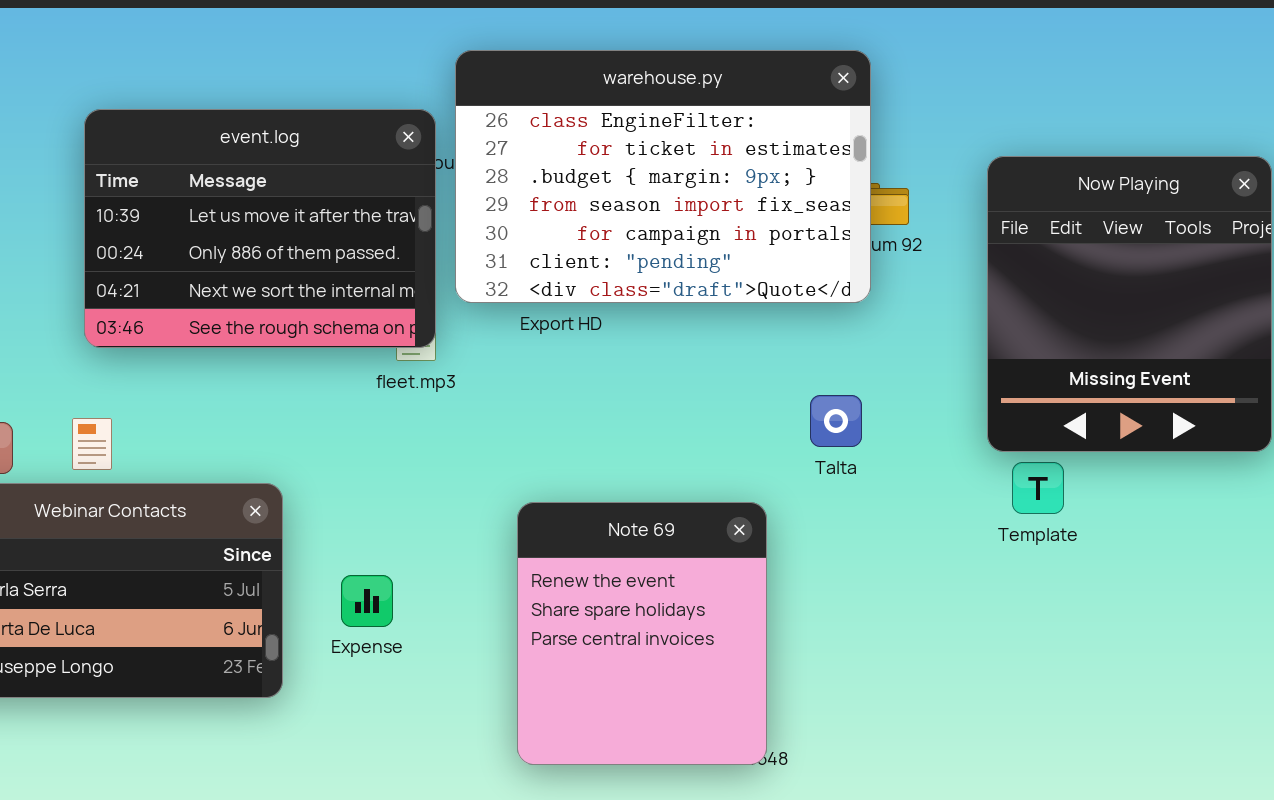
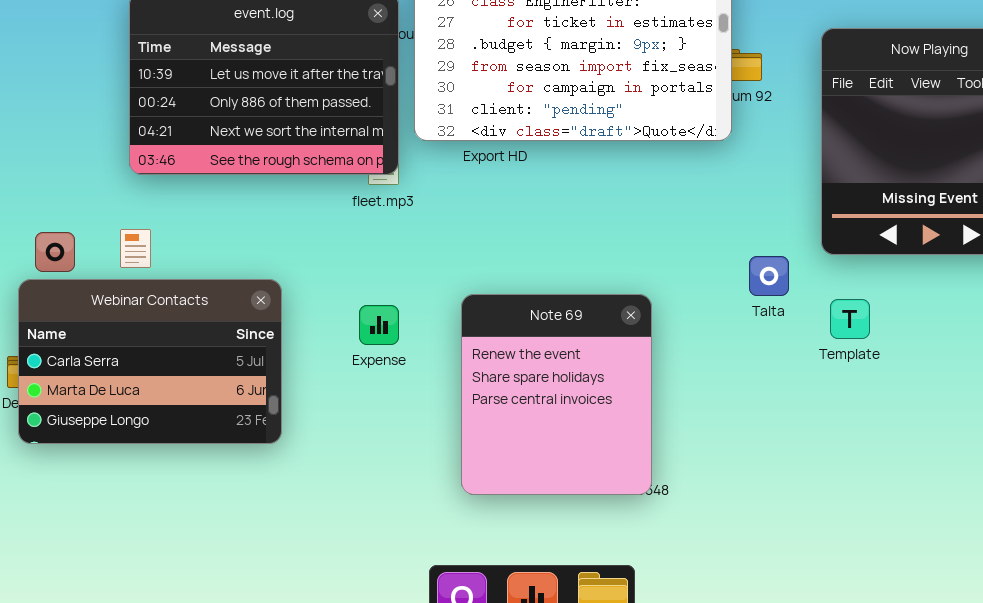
Talta: [810,395,862,447] -> [749,256,789,296], moved
Template: [1012,462,1064,514] -> [830,299,870,339], moved
Expense: [341,575,393,627] -> [359,305,399,345], moved

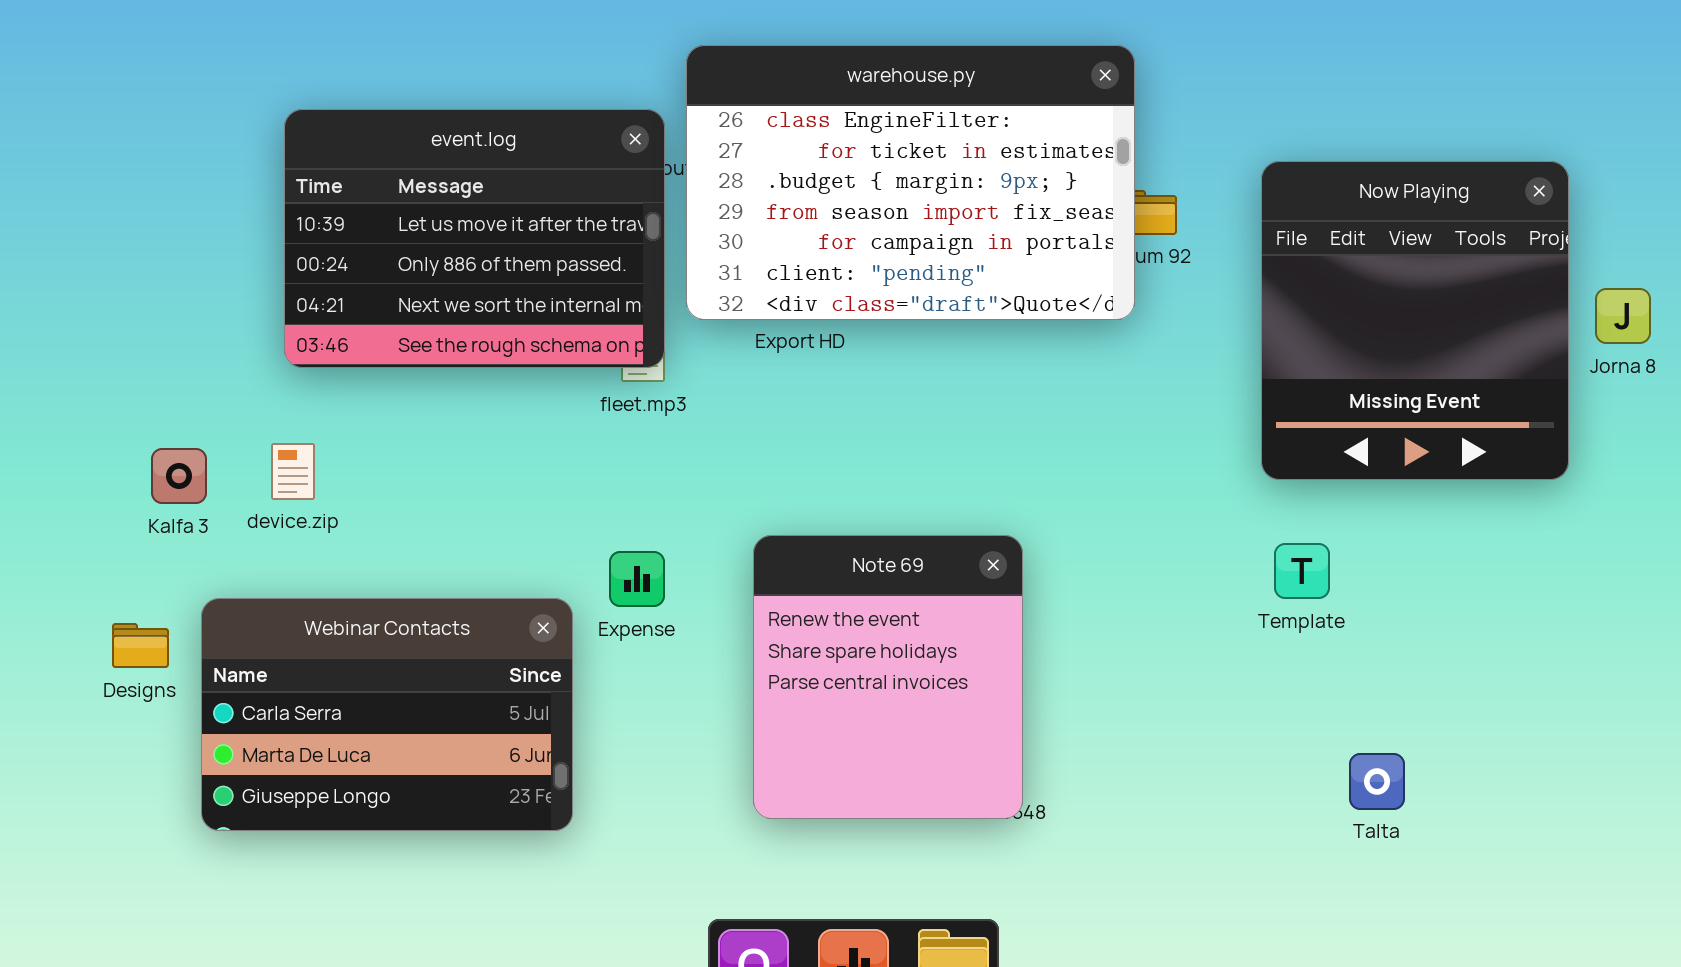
Talta: [749,256,789,296] -> [1349,753,1405,810], moved
Webinar Contacts: [18,279,282,444] -> [201,598,573,831], moved

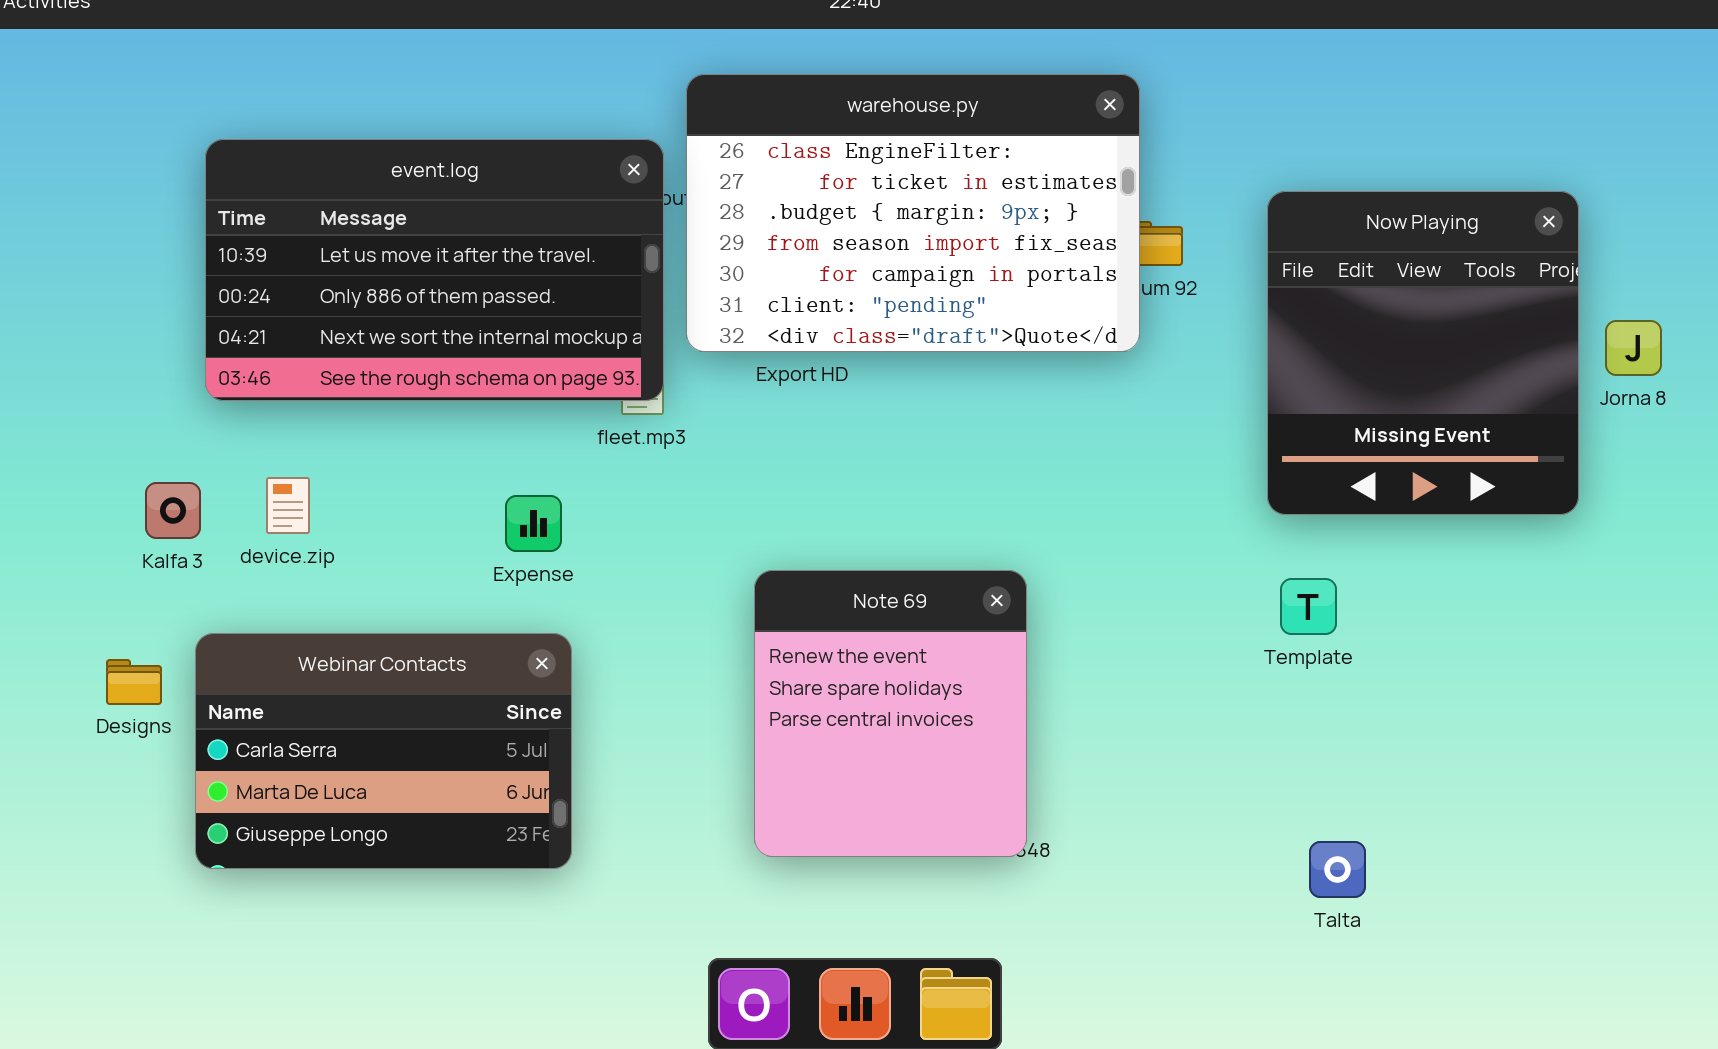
event.log: [284,109,665,368] -> [205,139,664,401], resized
Expense: [609,551,665,607] -> [505,495,562,552], moved
Talta: [1349,753,1405,810] -> [1309,841,1366,898], moved

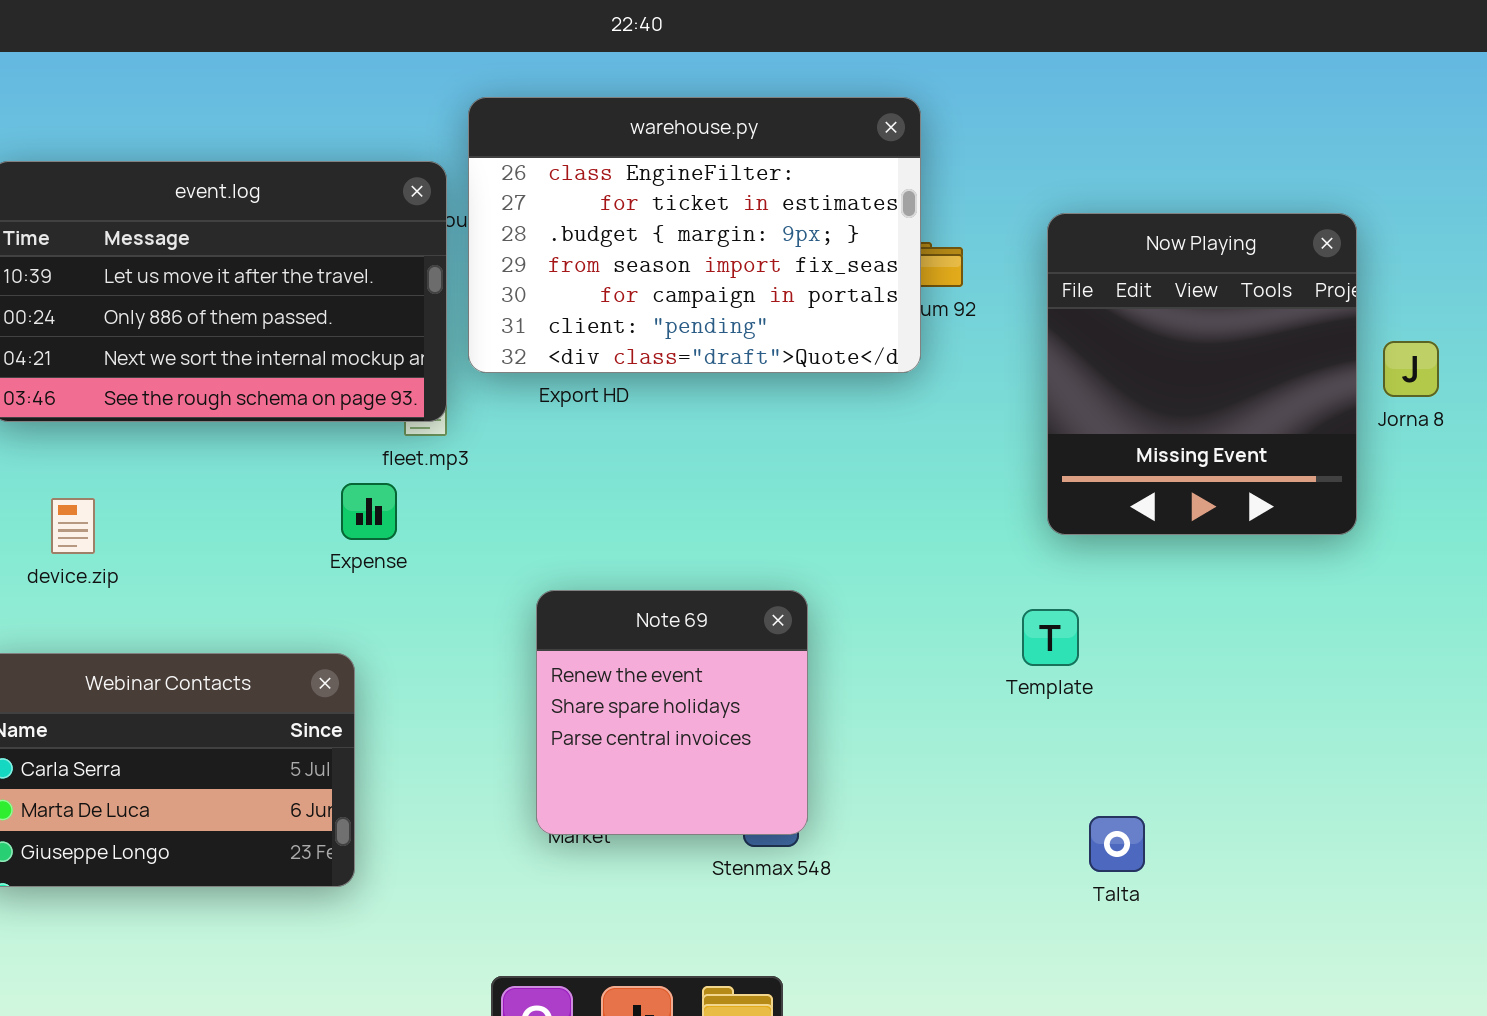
Expense: [505,495,562,552] -> [341,483,397,540], moved
Note 69: [754,570,1027,857] -> [536,590,808,835], resized
Template: [1280,578,1337,635] -> [1022,609,1079,666], moved
Talta: [1309,841,1366,898] -> [1089,816,1145,872], moved

